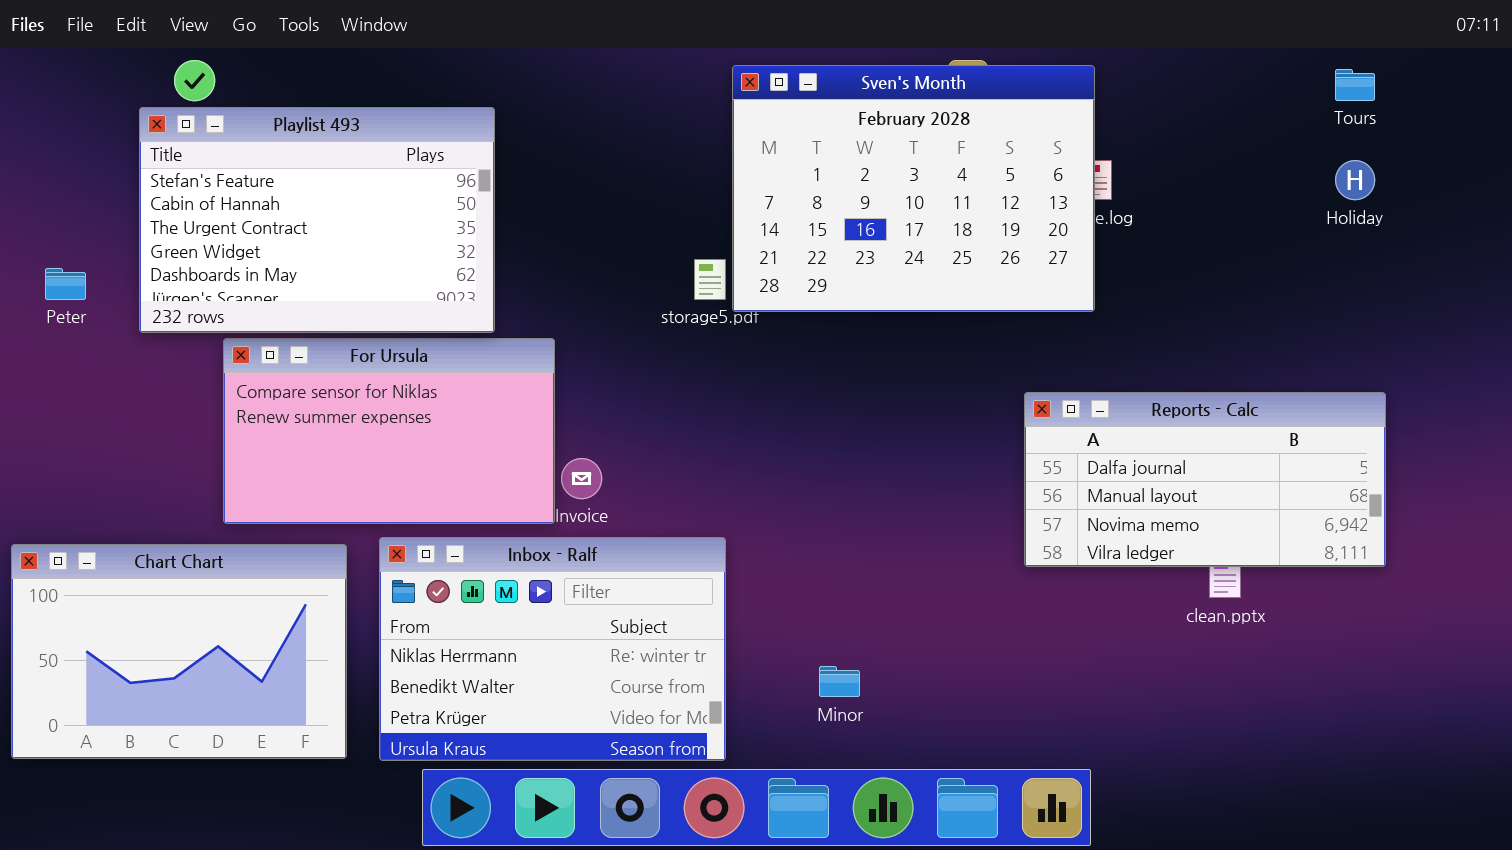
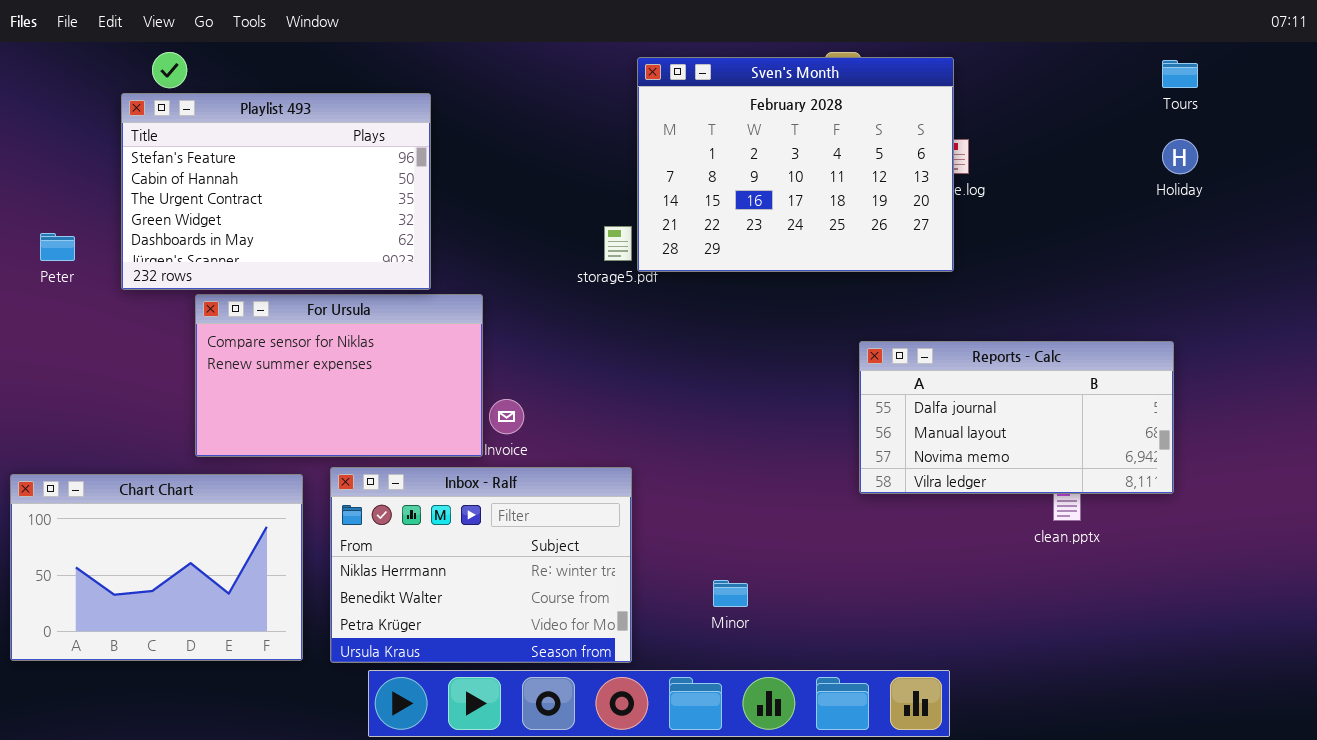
Reports - Calc: [1024,392,1386,567] -> [859,341,1174,494], moved

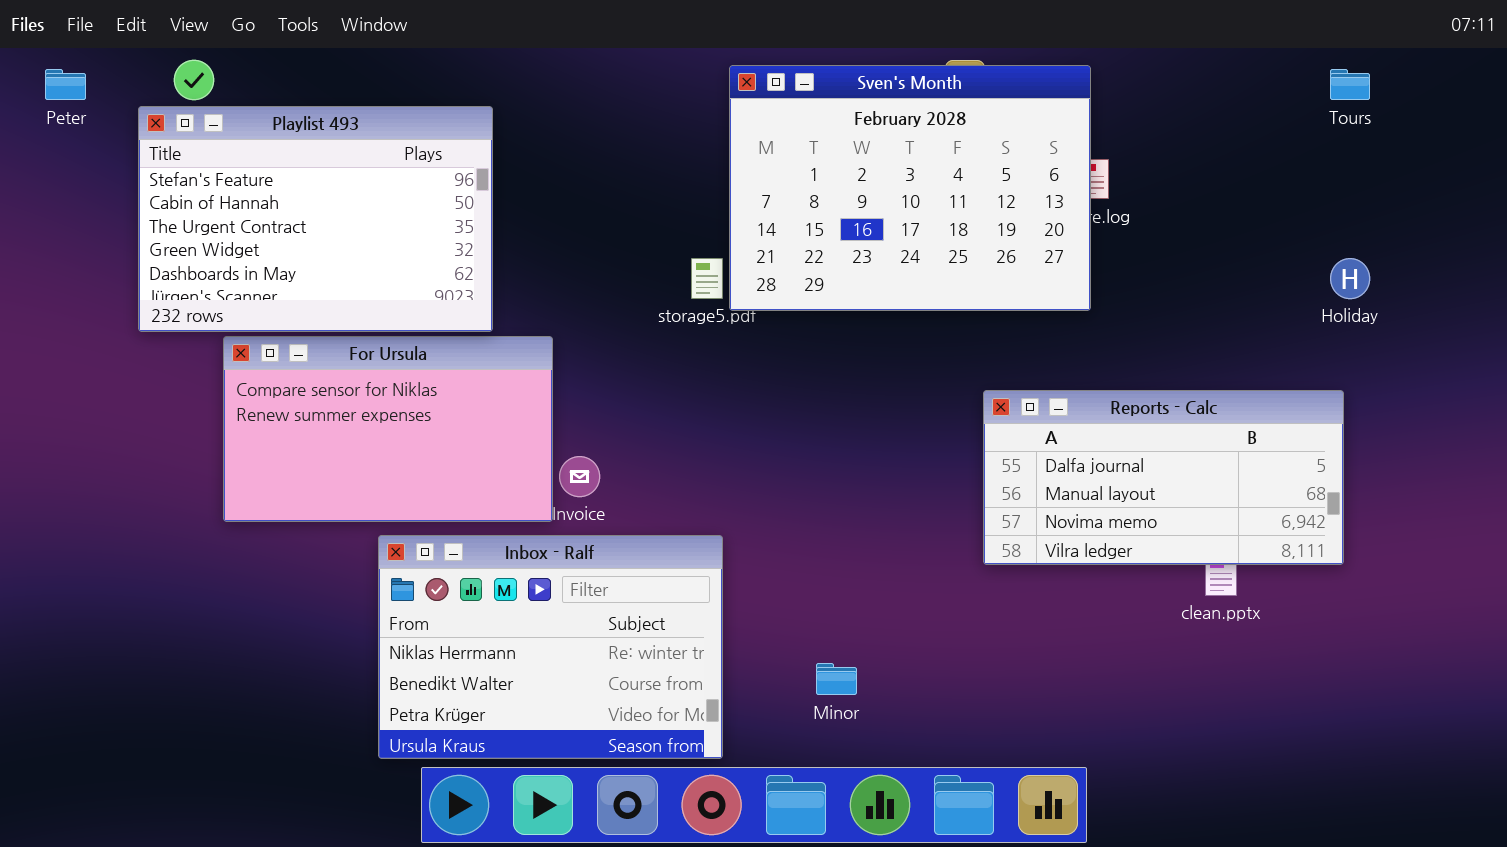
Holiday: [1162,139,1198,174] -> [1330,258,1370,299], moved
Peter: [40,233,75,261] -> [45,69,86,100], moved
Chart Chart: [10,474,303,661] -> none, closed

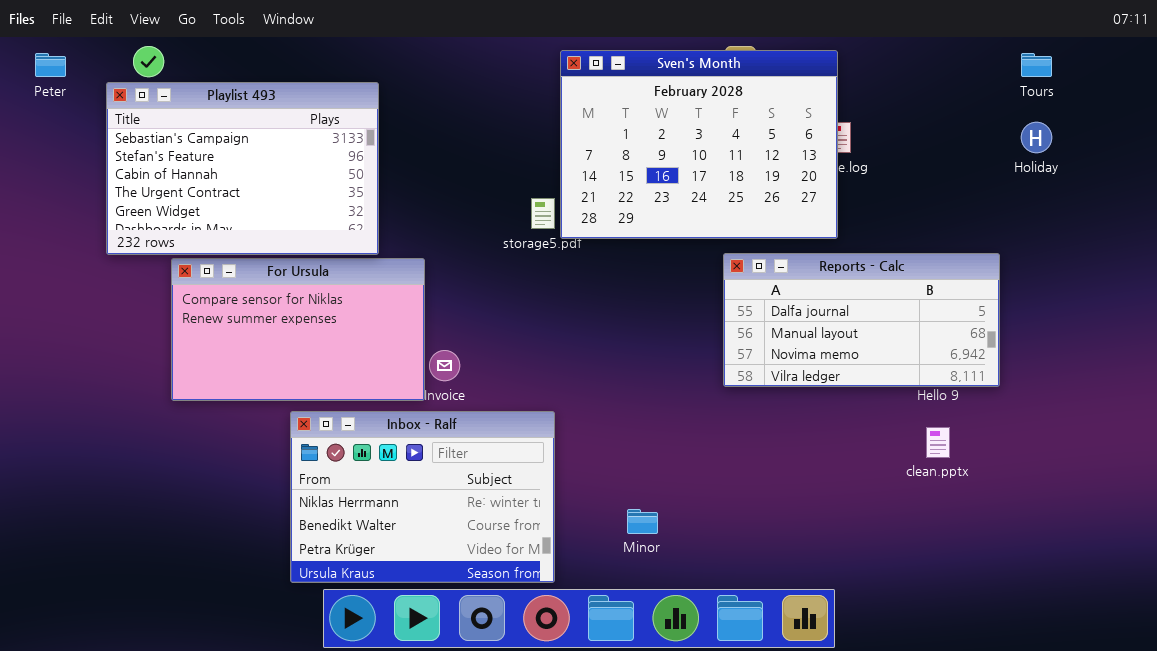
Playlist 493: [138,106,493,332] -> [106,82,379,255], scrolled up 1 row
Holiday: [1330,258,1370,299] -> [1021,122,1052,153], moved
Reports - Calc: [983,390,1344,565] -> [723,253,1000,387], moved

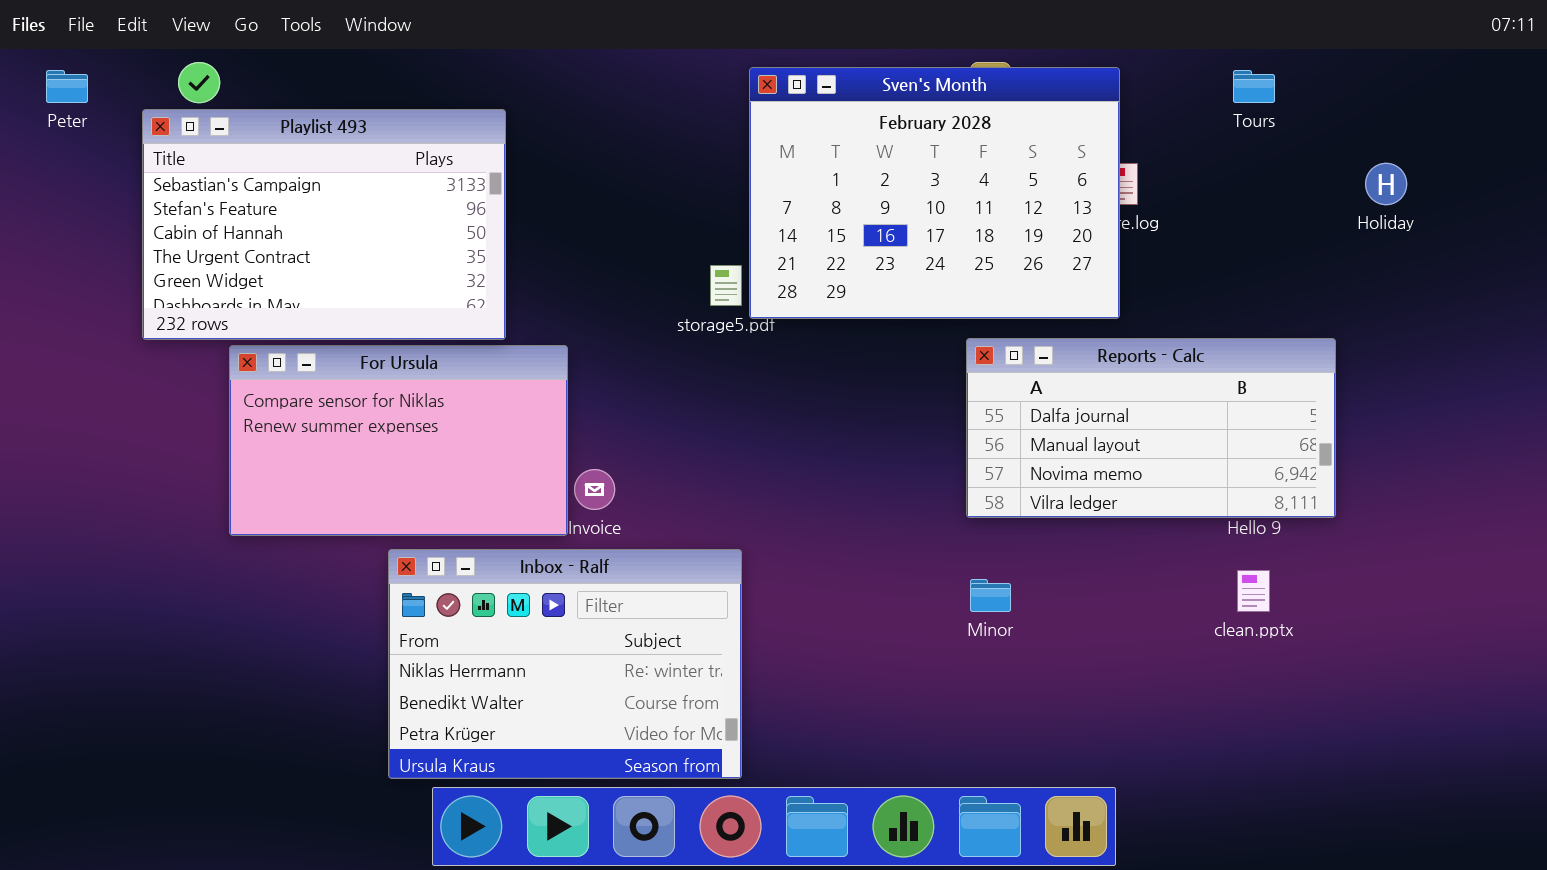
Tours: [1021,53,1052,77] -> [1233,70,1275,103], moved
Minor: [627,509,658,534] -> [970,579,1011,612], moved

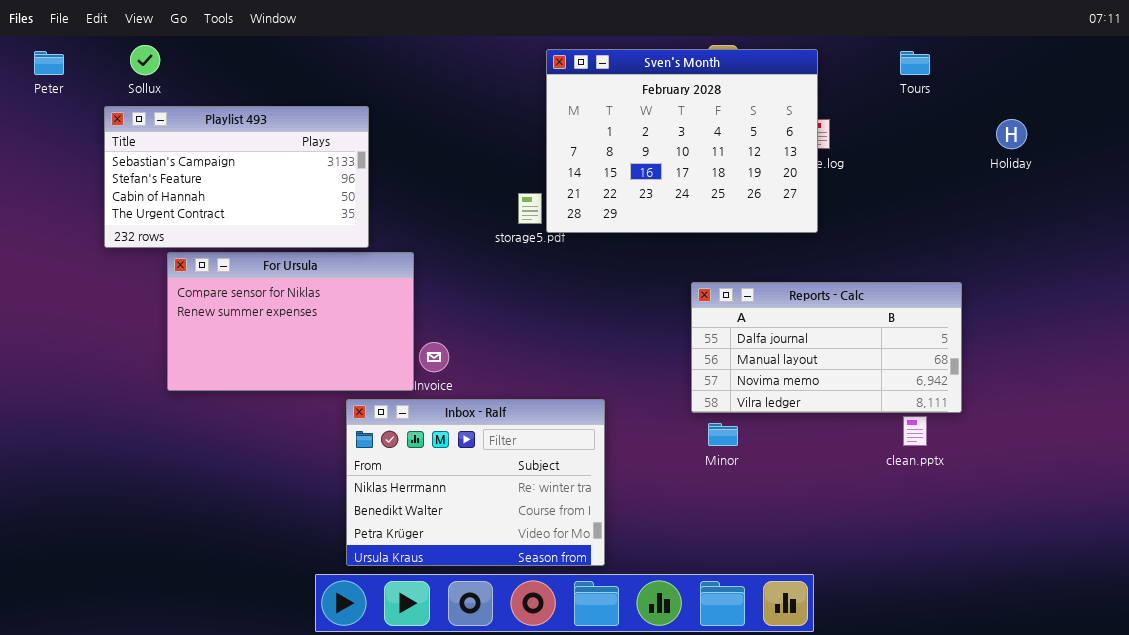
Playlist 493: [142,109,506,340] -> [104,106,369,248], resized
Reports - Calc: [966,338,1336,518] -> [691,282,962,413], moved
Inbox - Ralf: [388,549,742,779] -> [346,399,605,566], moved

